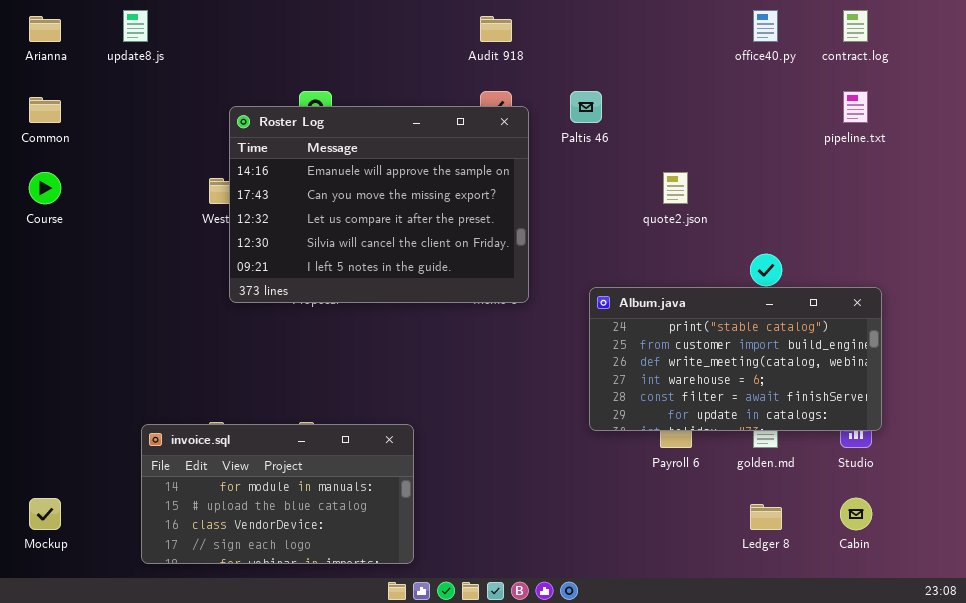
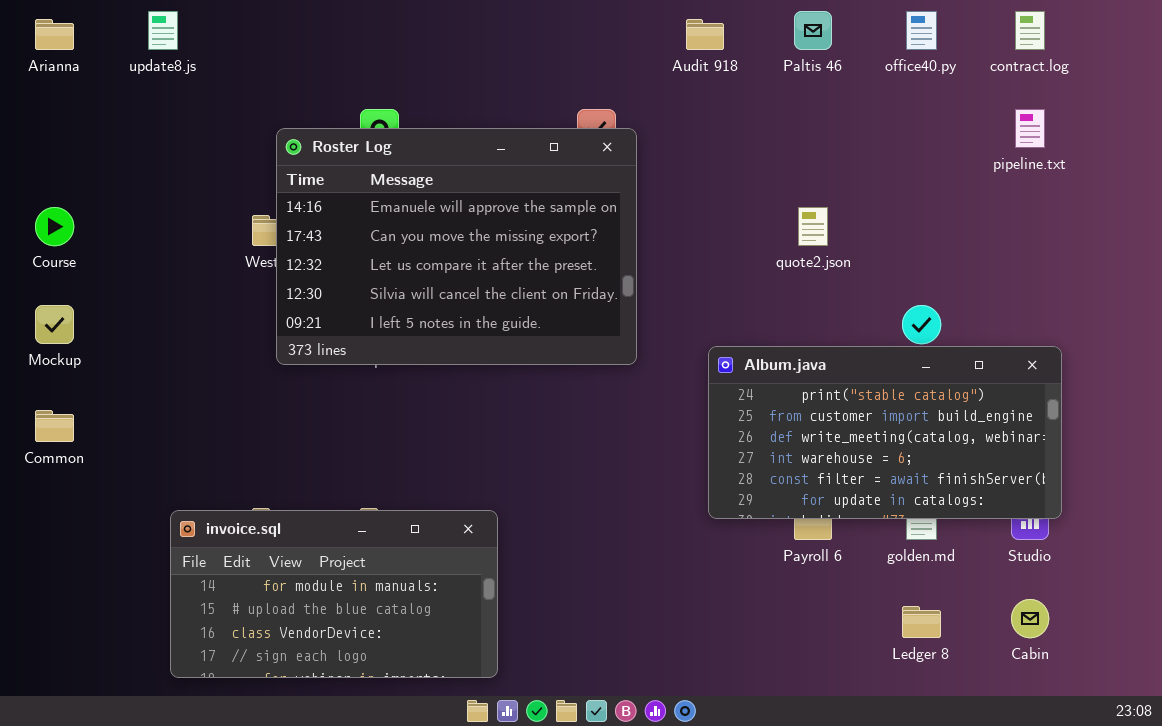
Audit 918: [480,16,512,42] -> [686,19,724,50], moved
Paltis 46: [570,91,602,123] -> [794,11,832,50], moved
Common: [29,97,61,123] -> [35,410,74,442], moved
Mockup: [29,498,61,530] -> [35,305,74,344], moved

